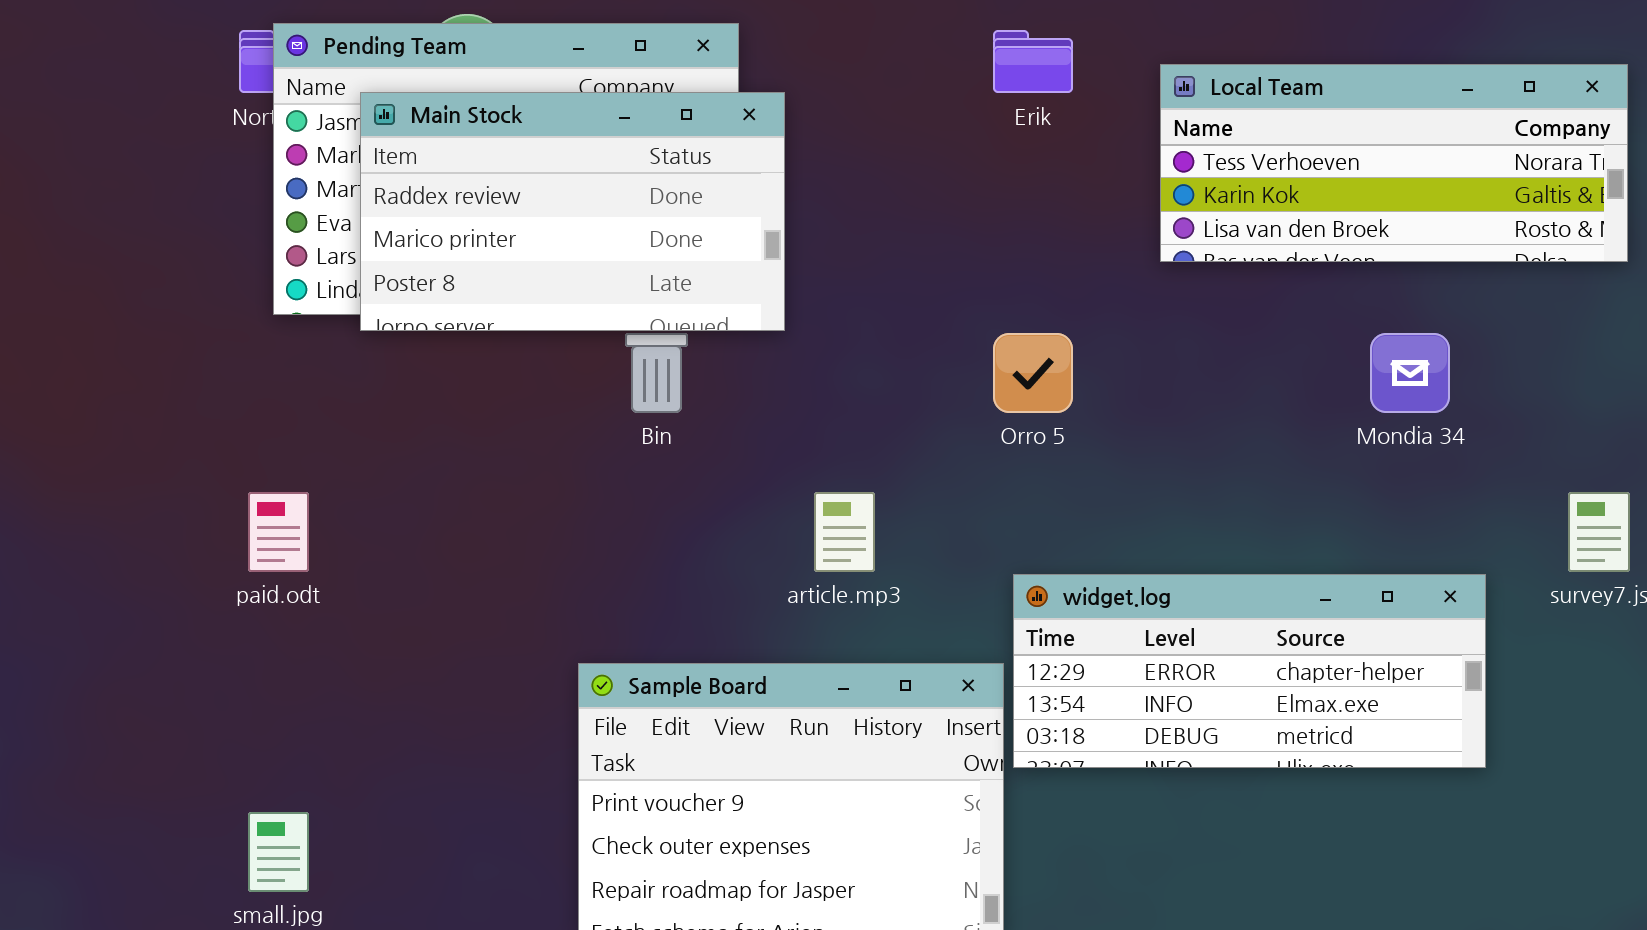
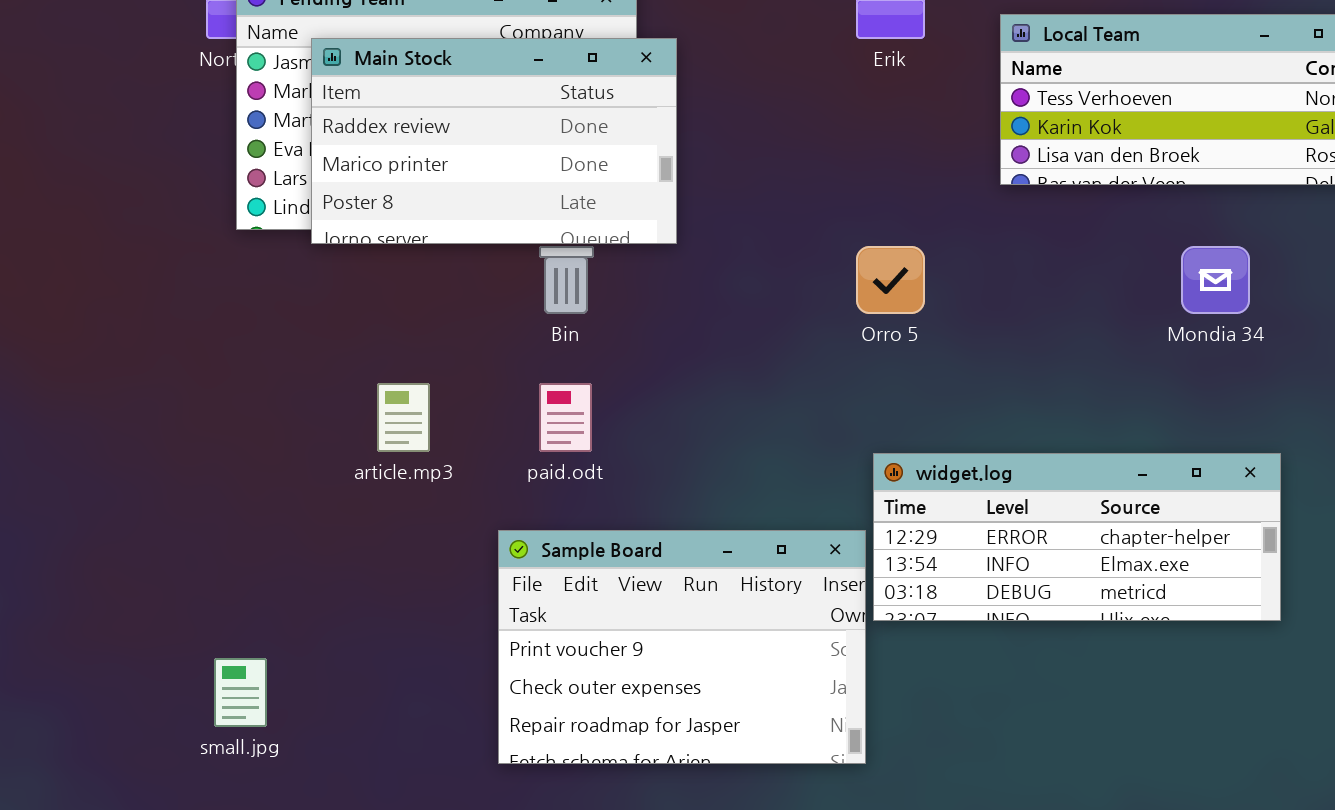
paid.odt: [248,492,309,572] -> [539,383,592,452], moved
article.mp3: [814,492,875,572] -> [377,383,430,452], moved

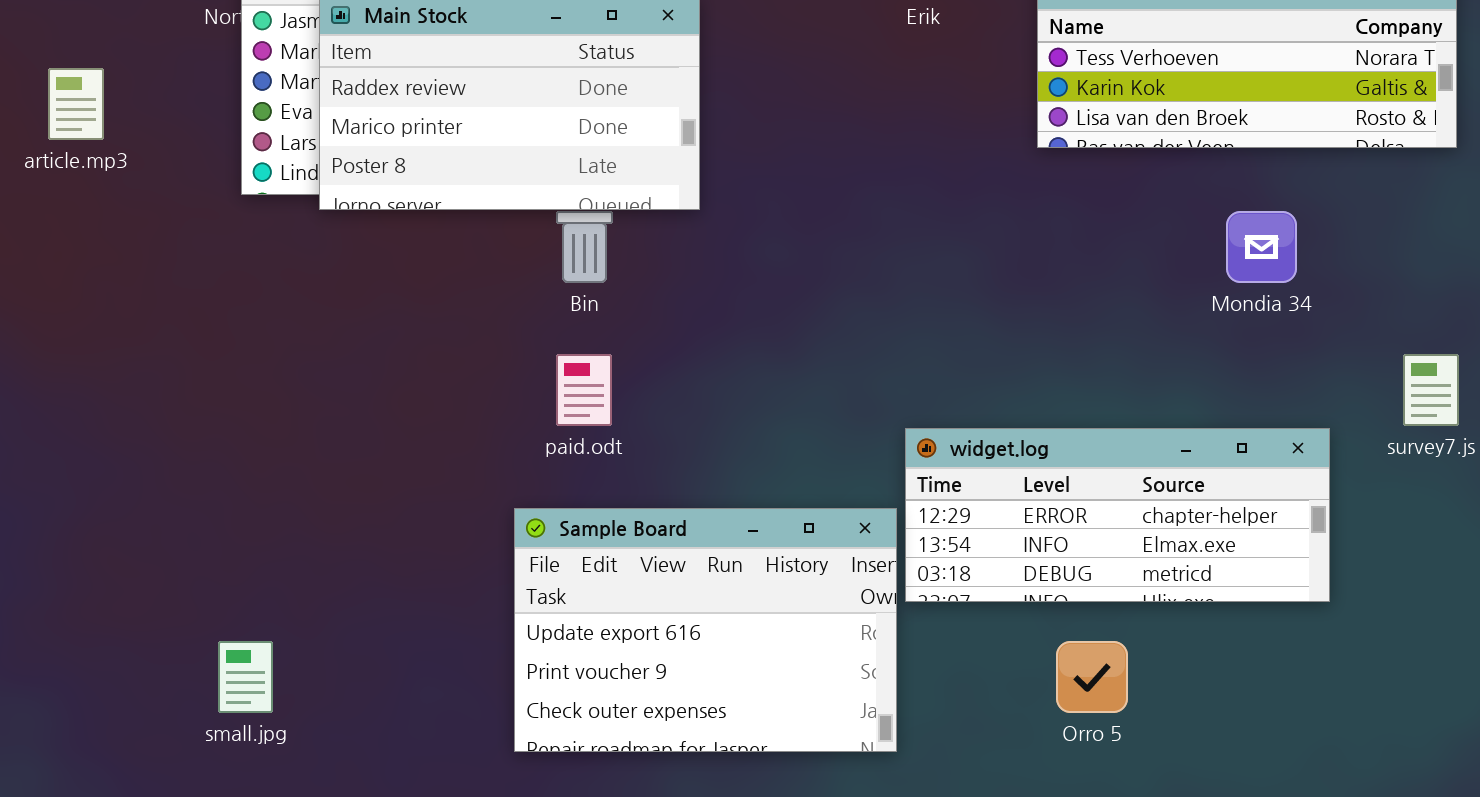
Orro 5: [856,246,925,314] -> [1056,641,1128,713], moved
article.mp3: [377,383,430,452] -> [48,68,104,140], moved
Sample Board: [498,530,866,764] -> [514,508,897,752], scrolled up 1 row

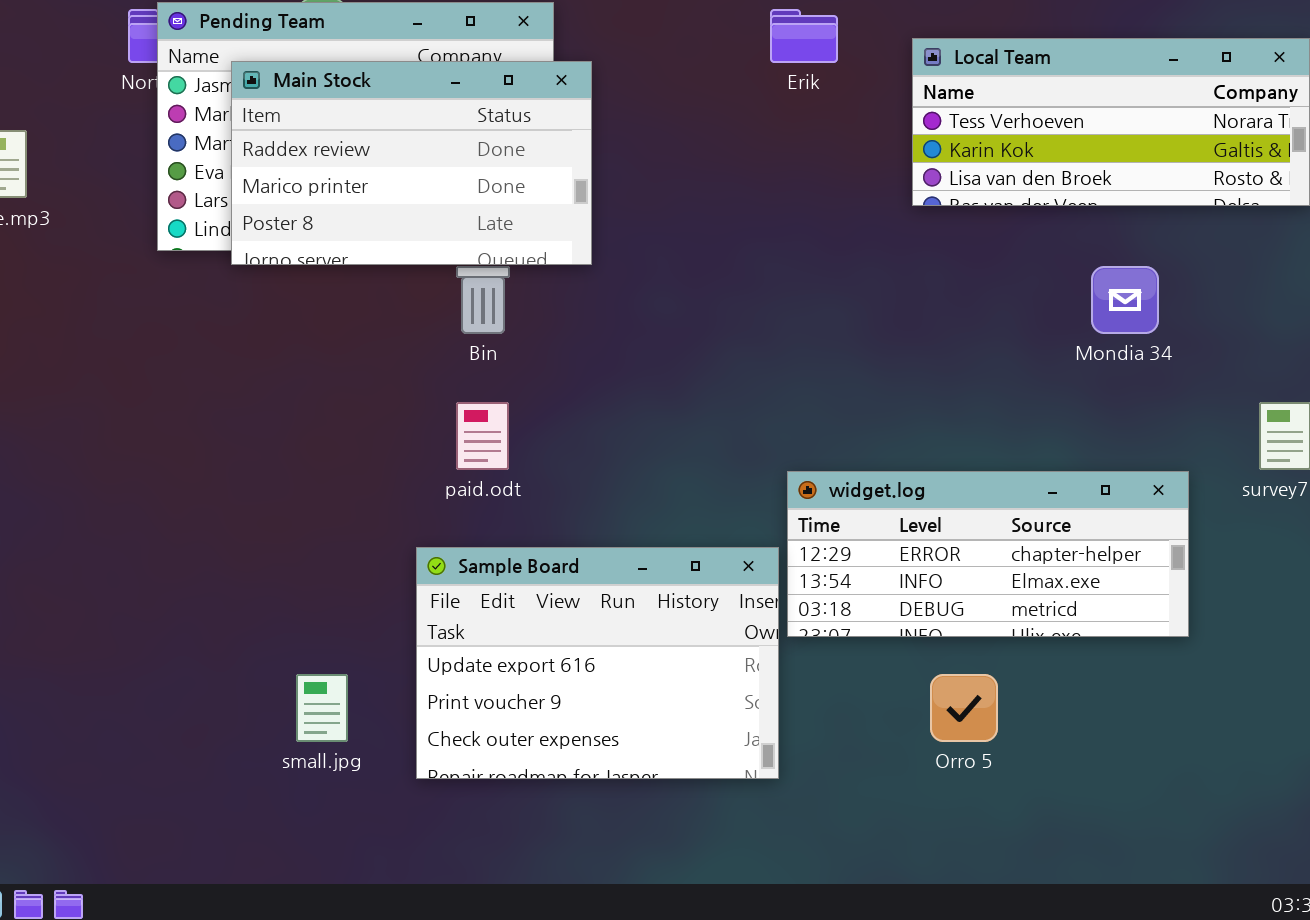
small.jpg: [218,641,273,713] -> [296,674,348,742], moved

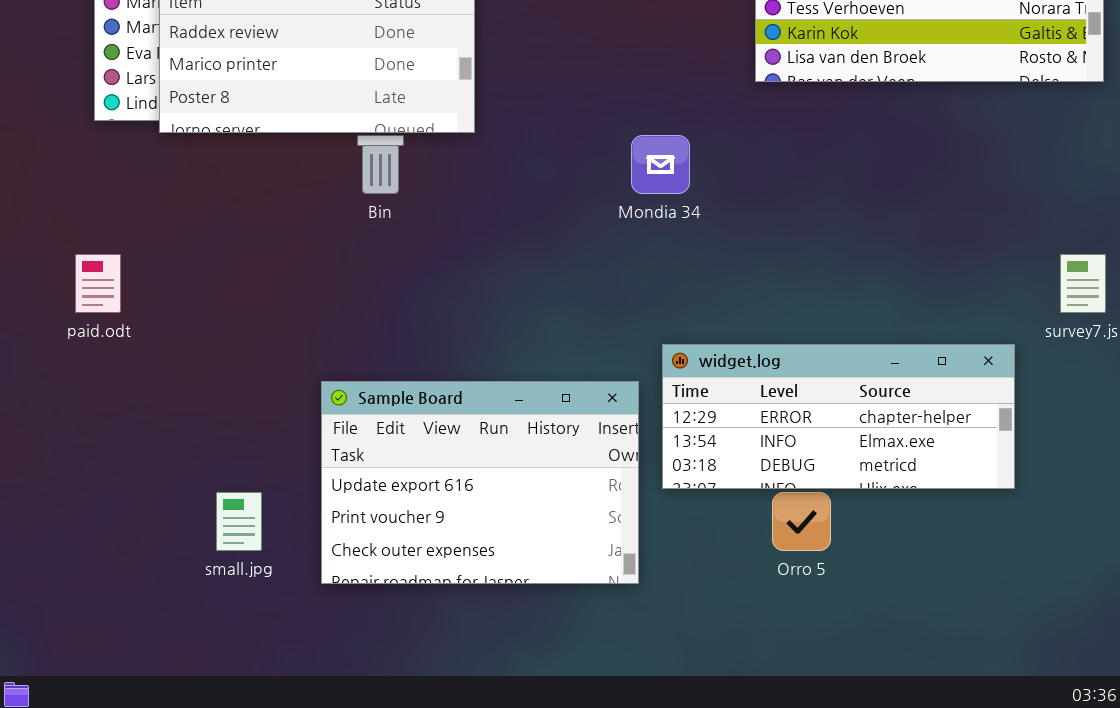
Mondia 34: [1091,266,1159,334] -> [631,135,690,194], moved
paid.odt: [456,402,509,470] -> [75,254,121,313], moved
widget.log: [787,471,1189,637] -> [662,344,1015,489], moved

